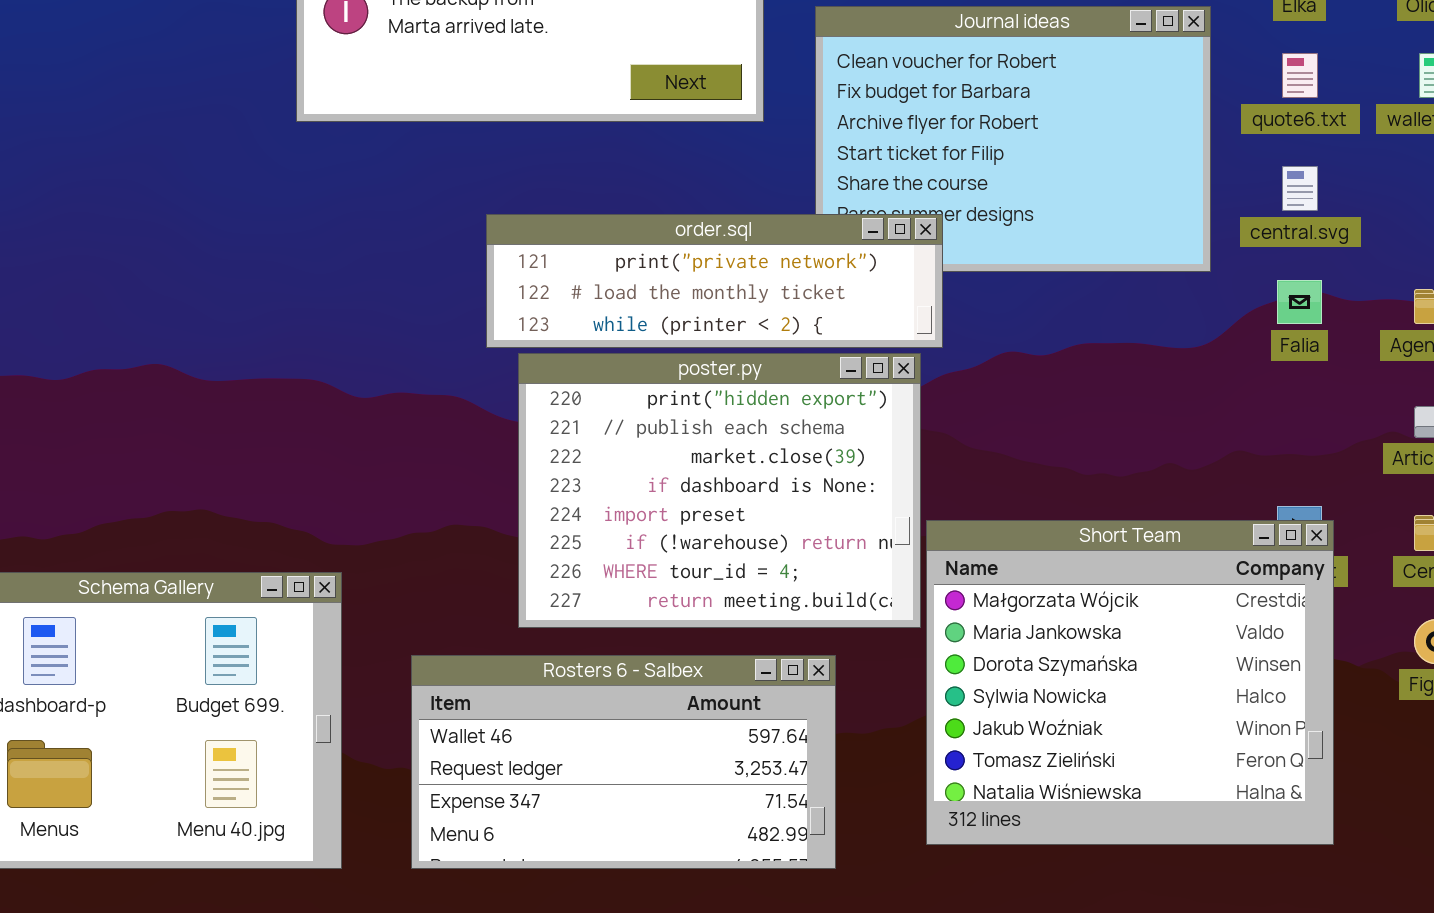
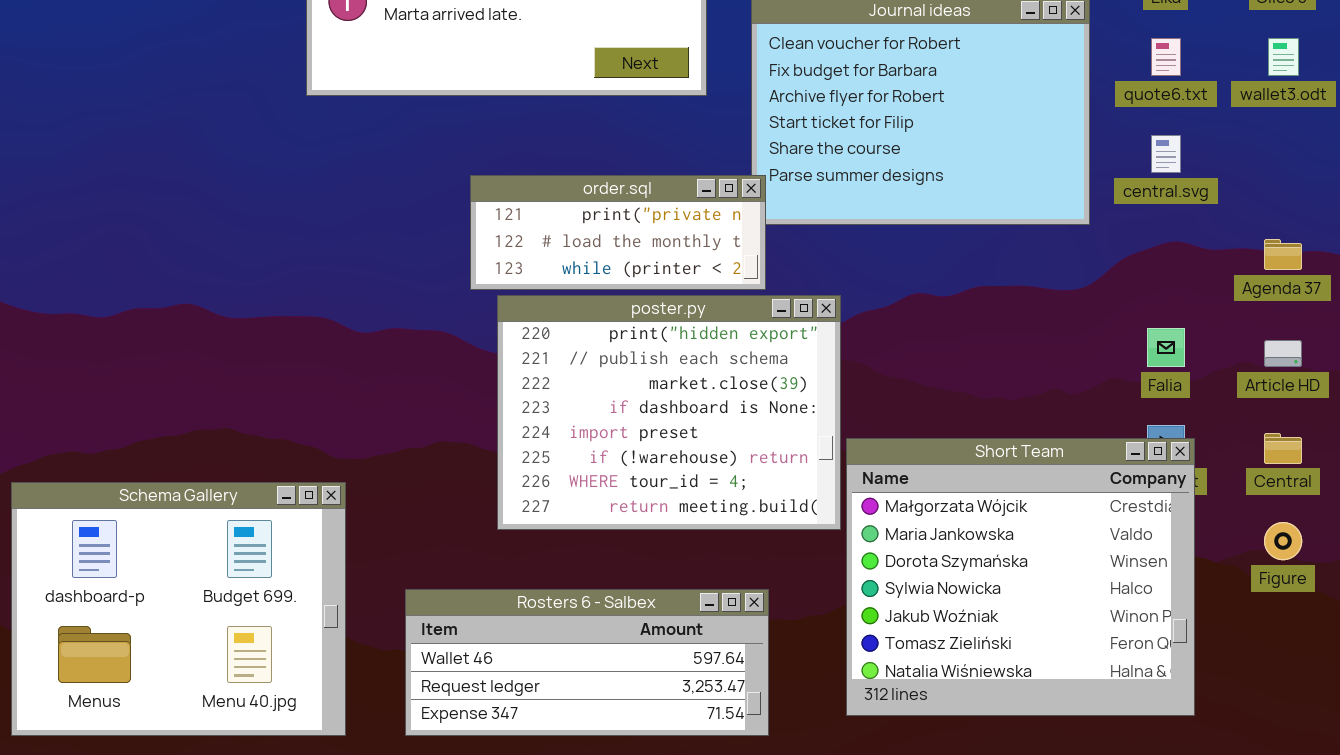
order.sql: [486,214,943,348] -> [470,175,766,290], resized
Falia: [1277,280,1322,324] -> [1147,328,1185,367], moved
Rosters 6 - Salbex: [411,655,836,869] -> [405,589,769,736], resized

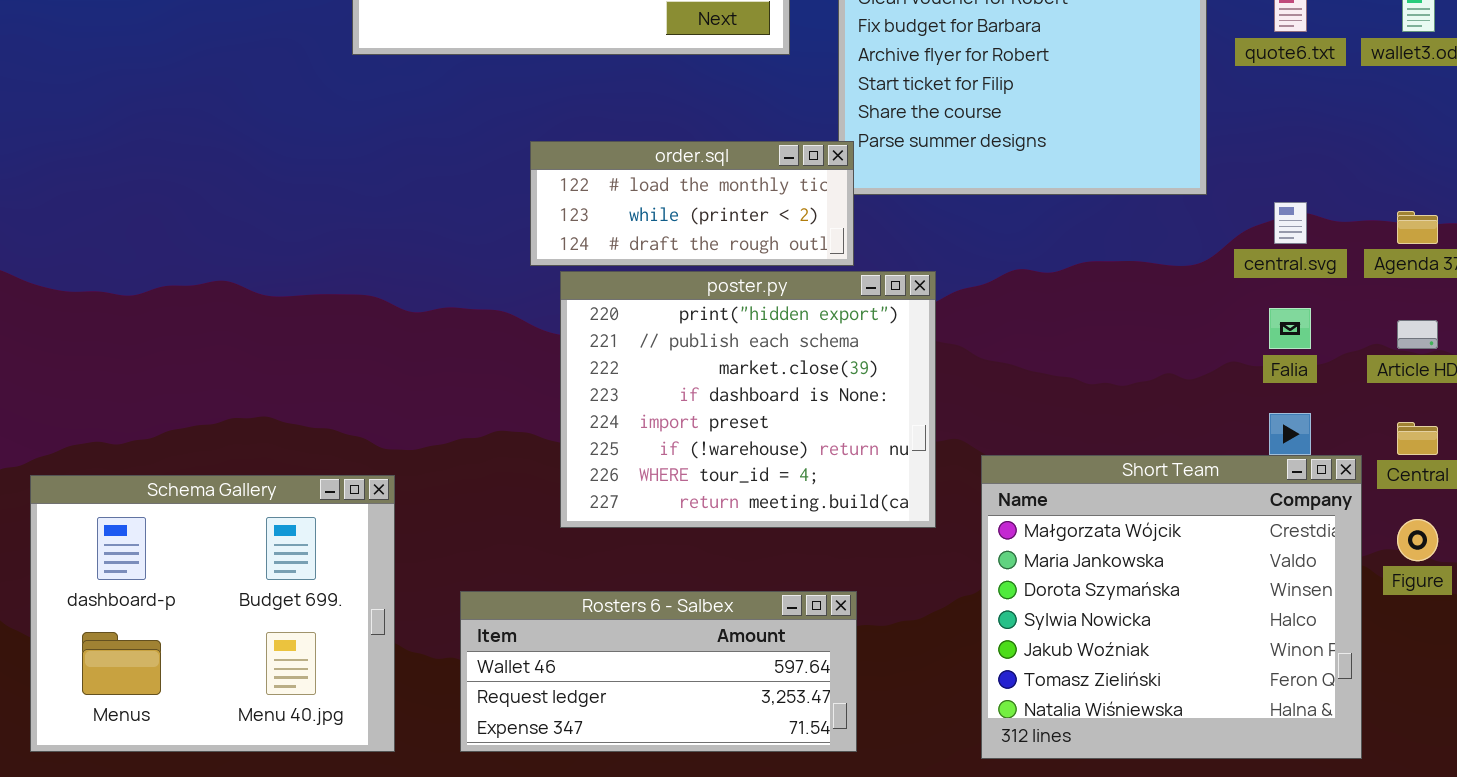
central.svg: [1151,135,1181,173] -> [1274,202,1307,244], moved
order.sql: [470,175,766,290] -> [530,141,854,266], scrolled down 1 row
Short Team: [846,438,1195,716] -> [981,455,1362,759], moved

